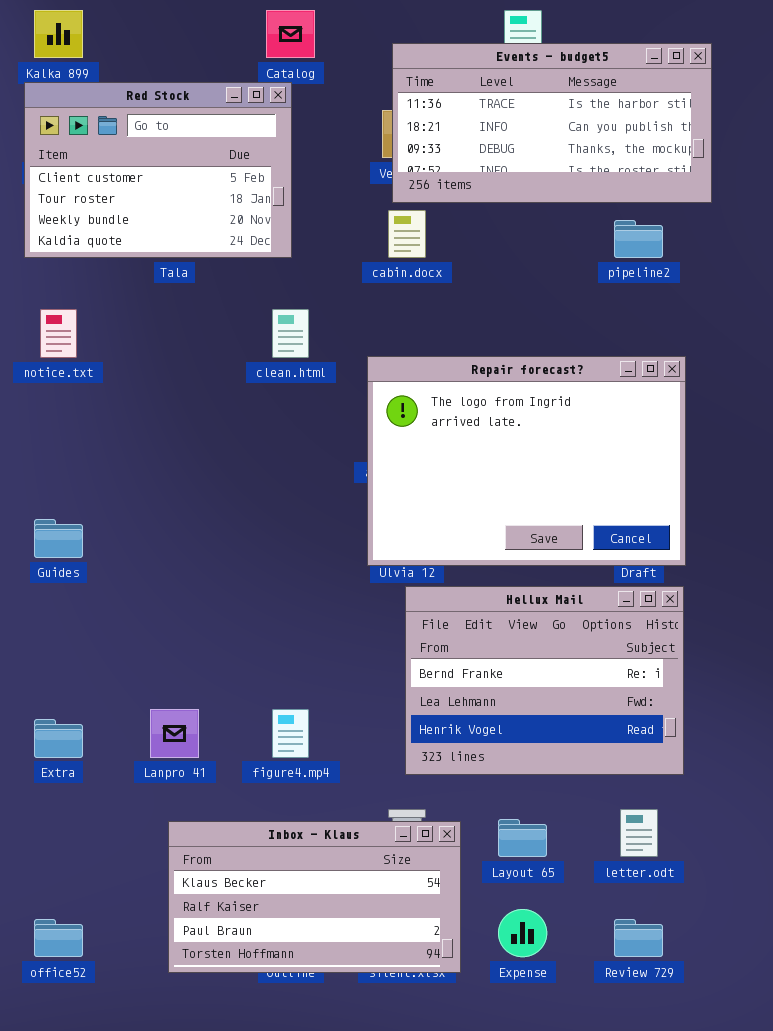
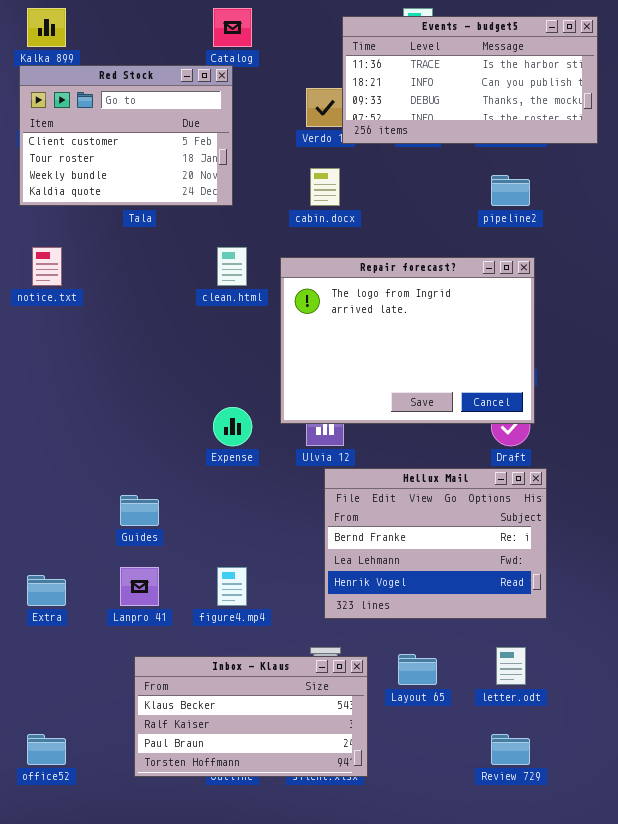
Events - budget5: [392,43,712,203] -> [342,16,598,144], moved
Repair forecast?: [367,356,686,566] -> [280,257,535,424], moved
Guides: [34,519,83,558] -> [120,495,159,526], moved
Expense: [498,909,547,957] -> [213,407,252,446], moved

